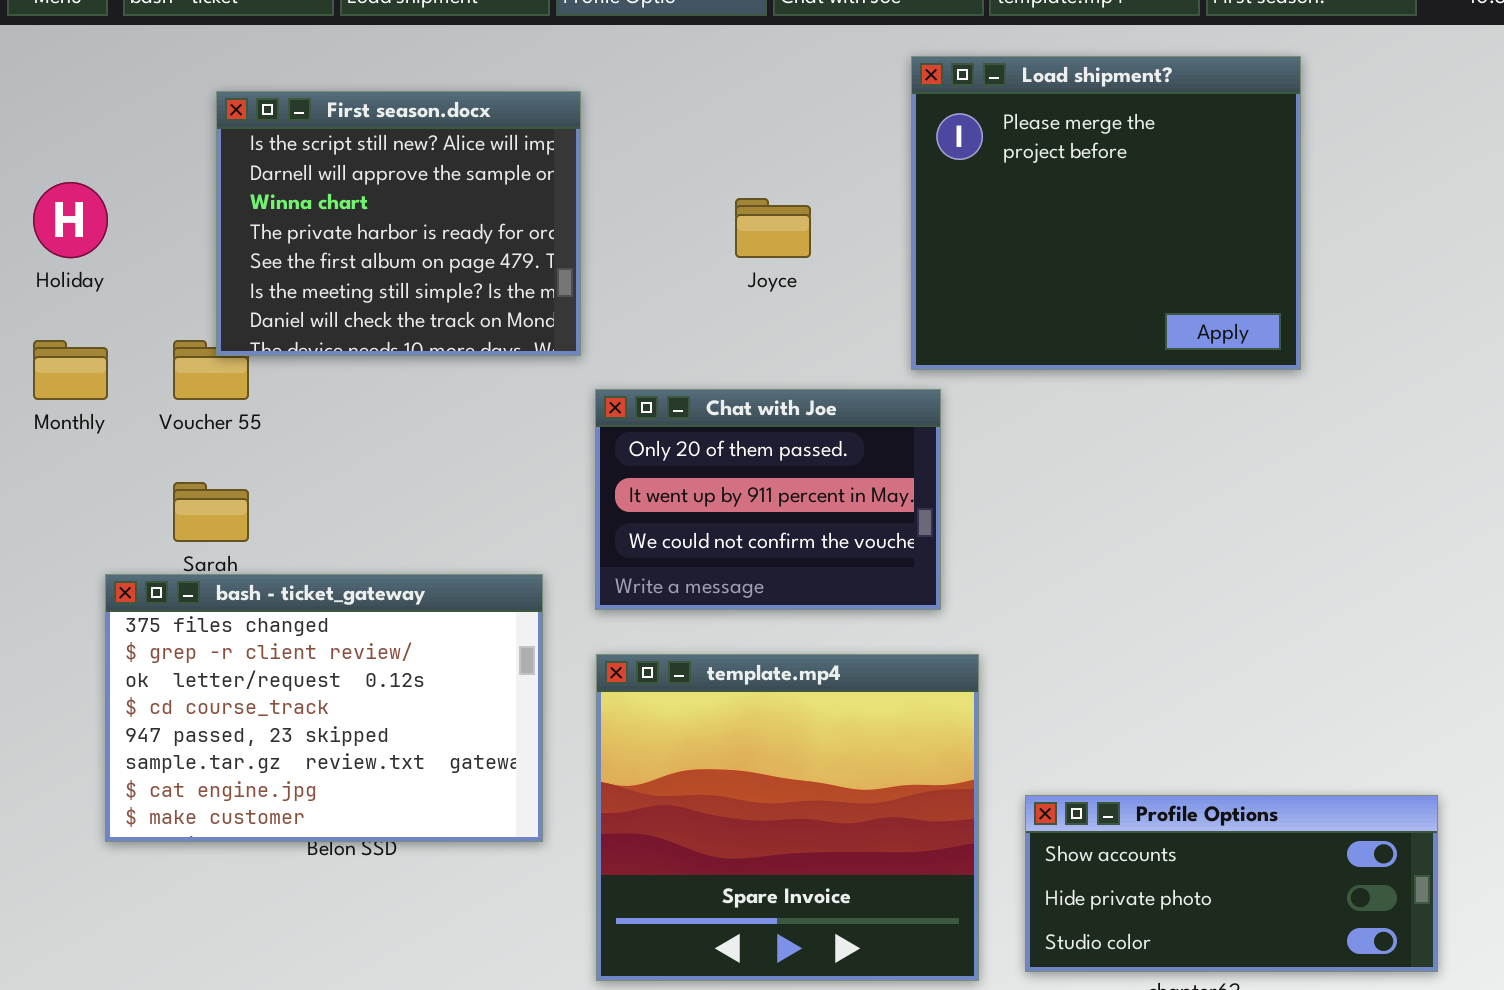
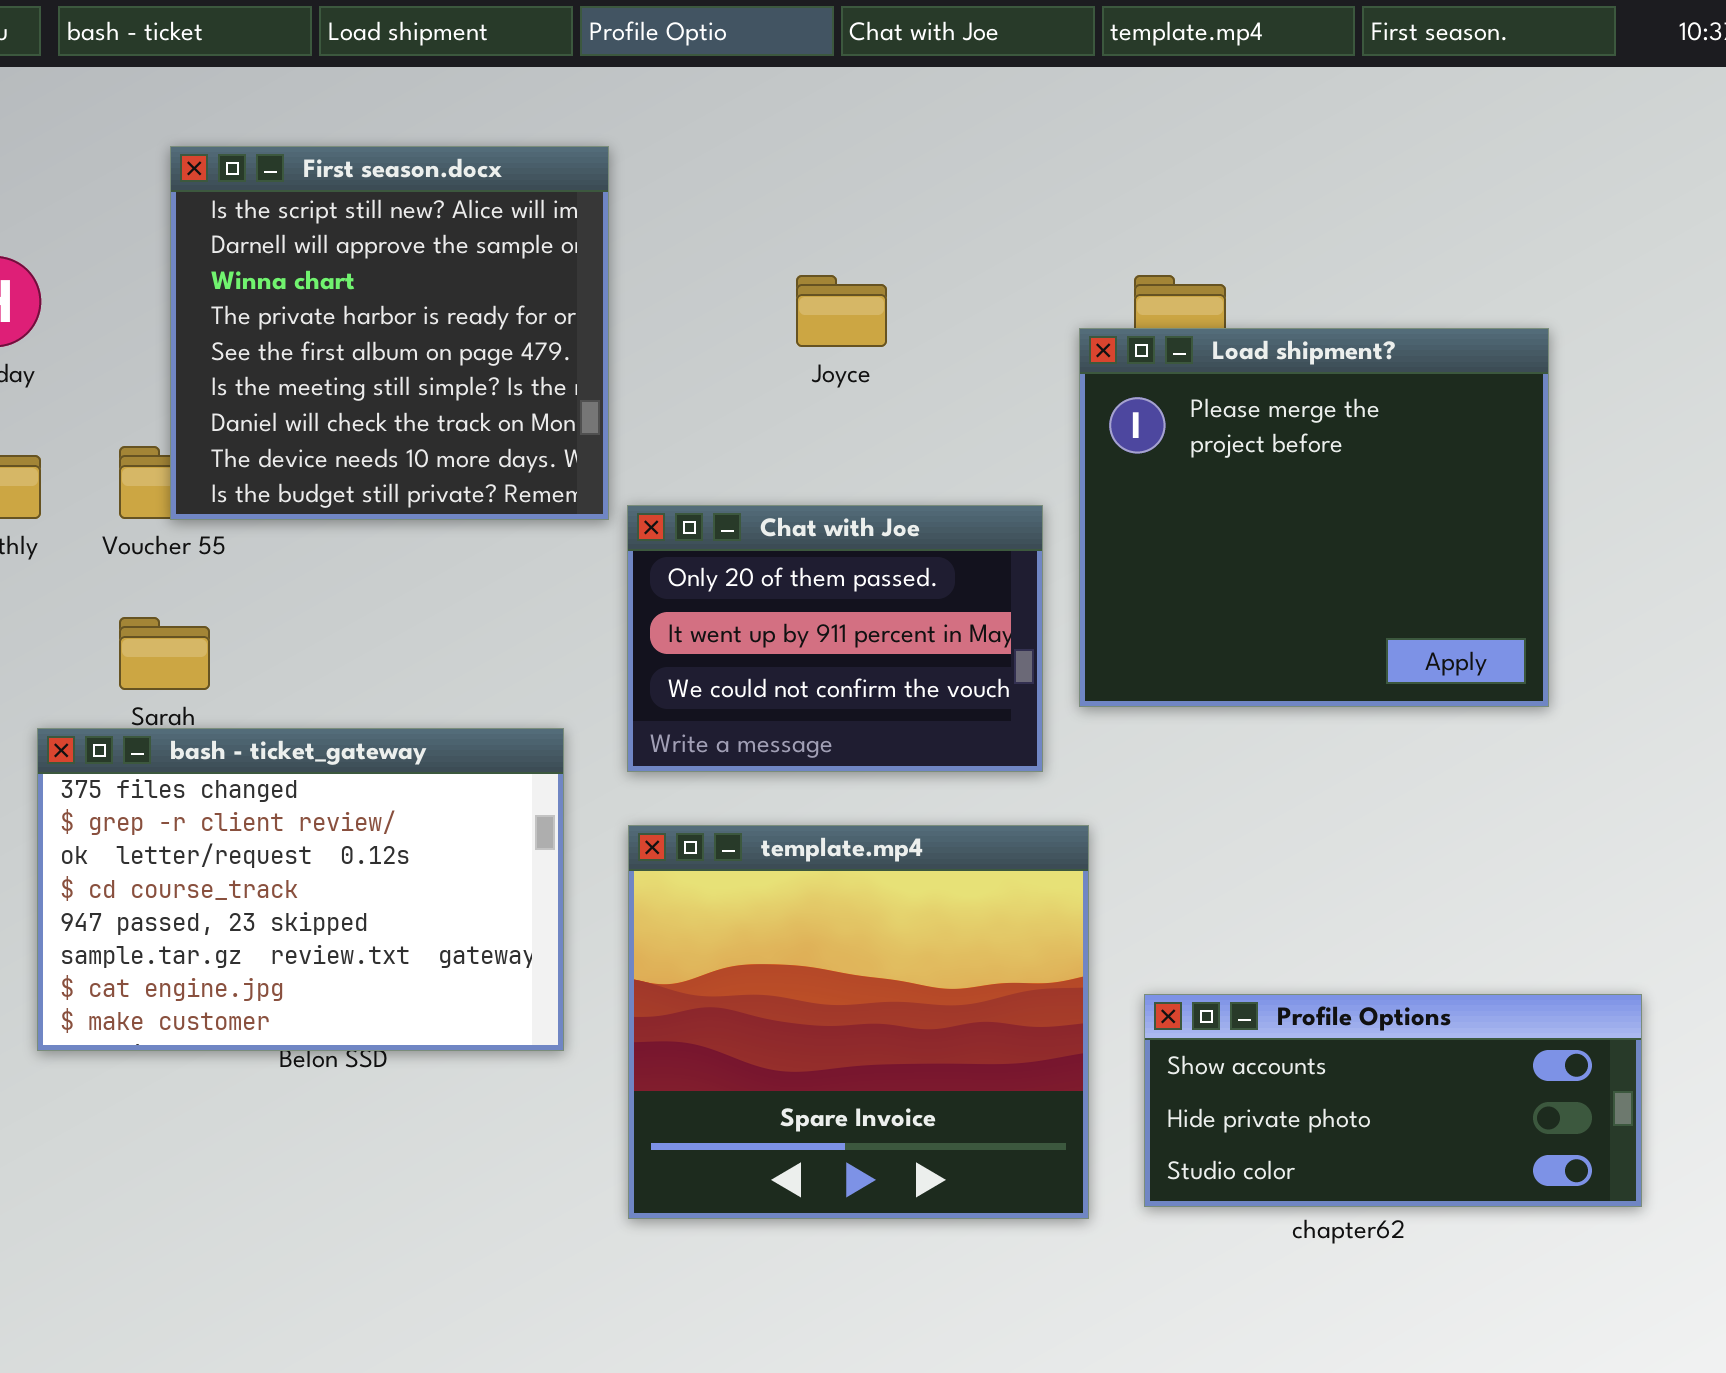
Load shipment?: [911,56,1301,370] -> [1079,328,1549,707], moved
First season.docx: [216,91,581,356] -> [170,146,609,520], resized

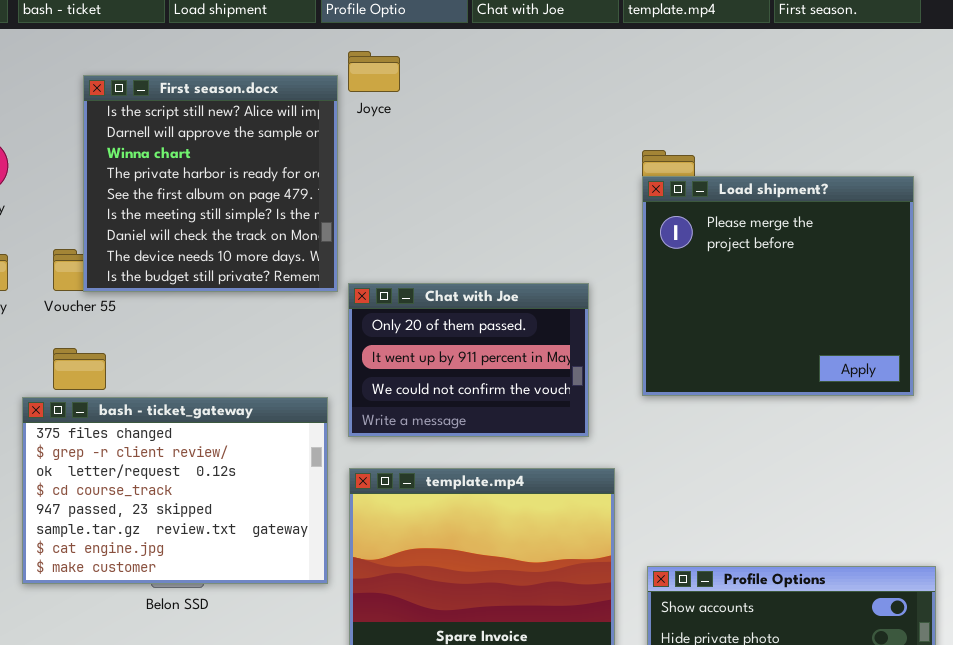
Joyce: [796,275,887,347] -> [348,51,400,92], moved
Load shipment?: [1079,328,1549,707] -> [642,176,914,396], moved
bash - ticket_gateway: [37,728,564,1051] -> [22,397,328,584], moved

